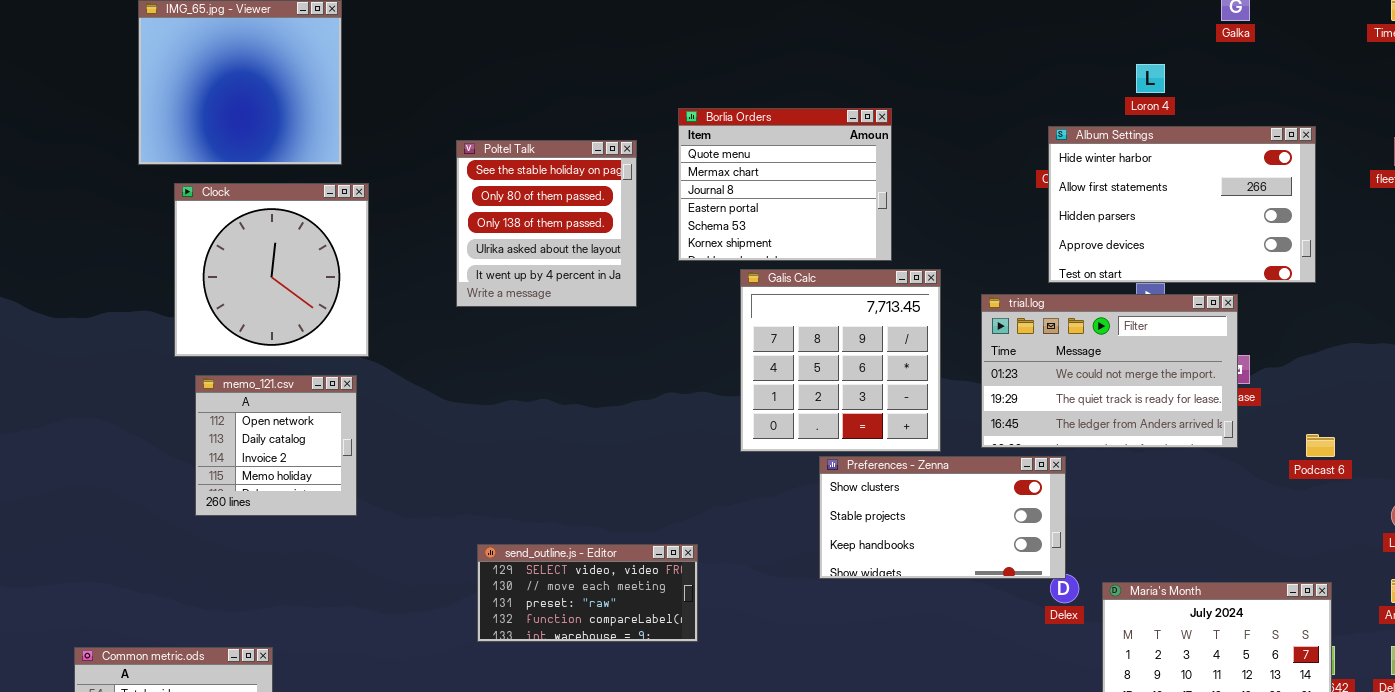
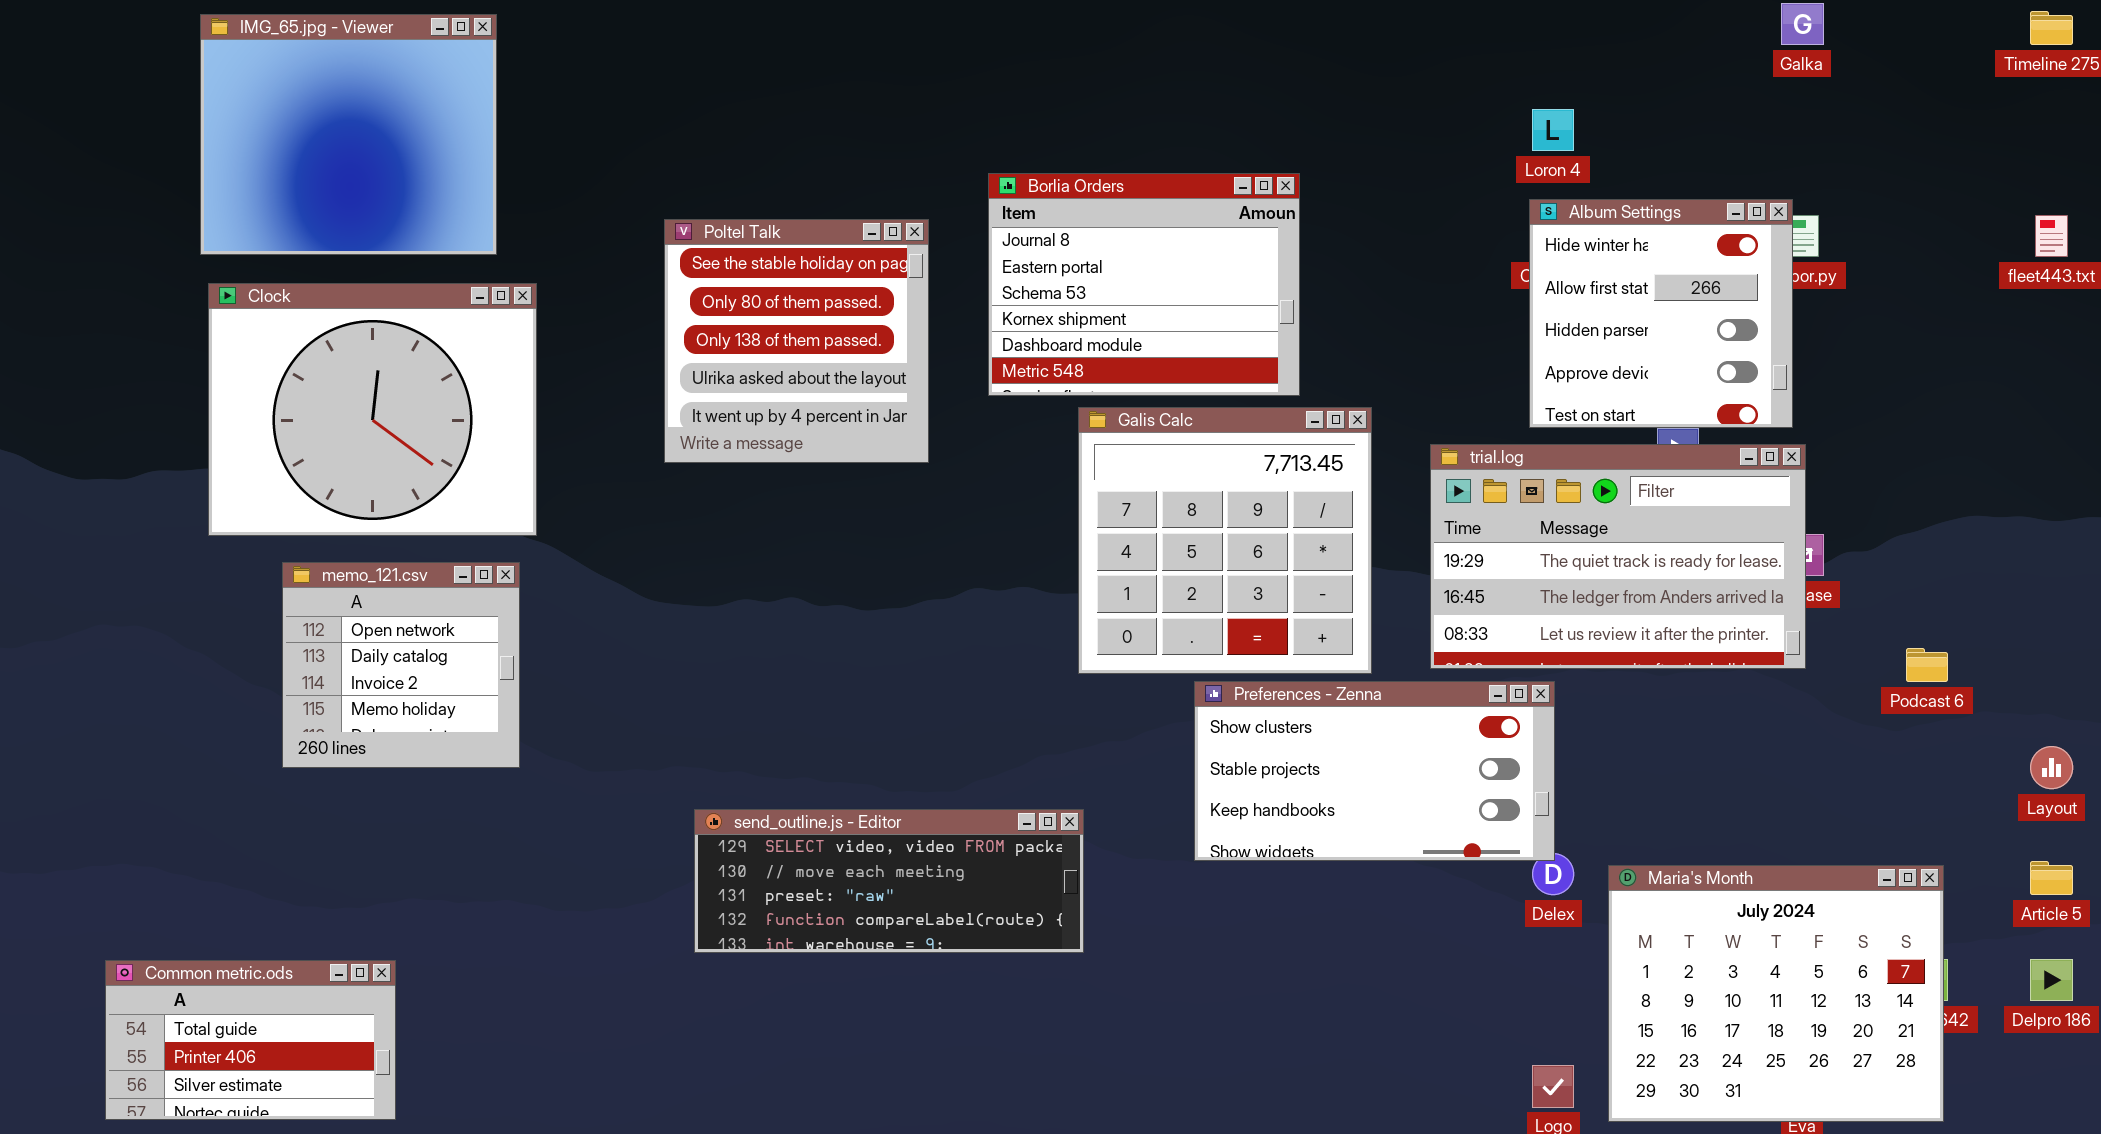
Loron 4: [1136,64,1165,93] -> [1532,109,1574,151], moved
Borlia Orders: [678,108,892,261] -> [988,173,1300,396], scrolled down 2 rows
Album Settings: [1048,126,1316,283] -> [1529,199,1793,428], resized
Clock: [174,183,369,357] -> [208,283,537,536], resized
trial.log: [981,294,1238,448] -> [1430,444,1806,669], scrolled down 1 row
send_outline.js - Editor: [477,544,698,642] -> [694,809,1084,953], resized

